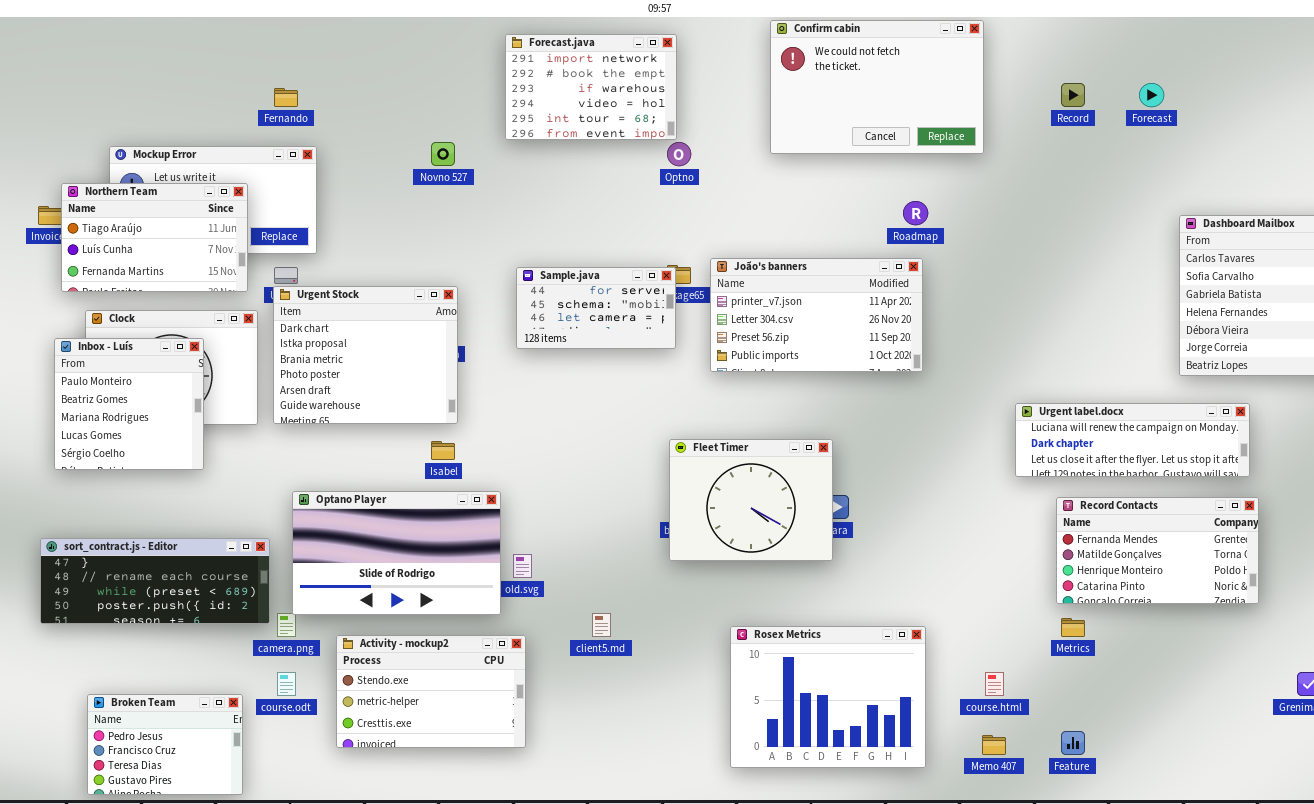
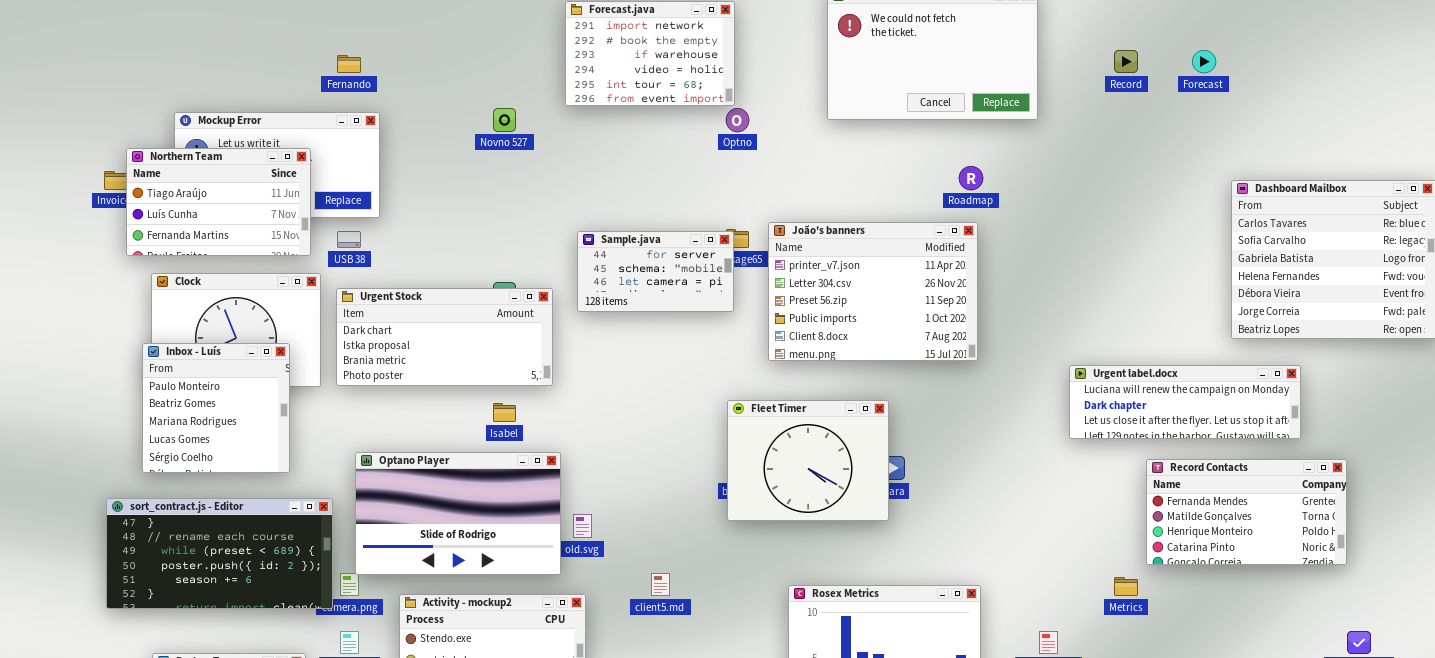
João's banners: [710,258,923,372] -> [768,222,978,361], resized
Urgent Stock: [273,286,458,424] -> [336,288,553,386], resized
Inbox - Luís: [54,338,204,470] -> [142,343,290,473], moved
Record Contacts: [1056,497,1259,604] -> [1146,459,1347,565], moved
sort_contract.js - Editor: [40,538,270,624] -> [106,498,333,609], resized

